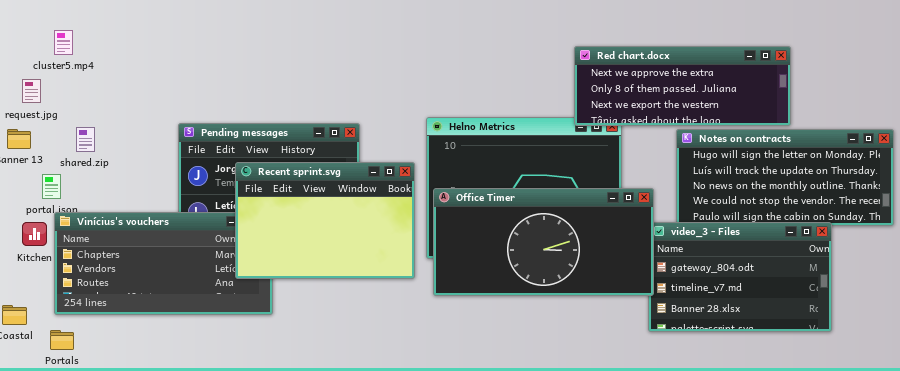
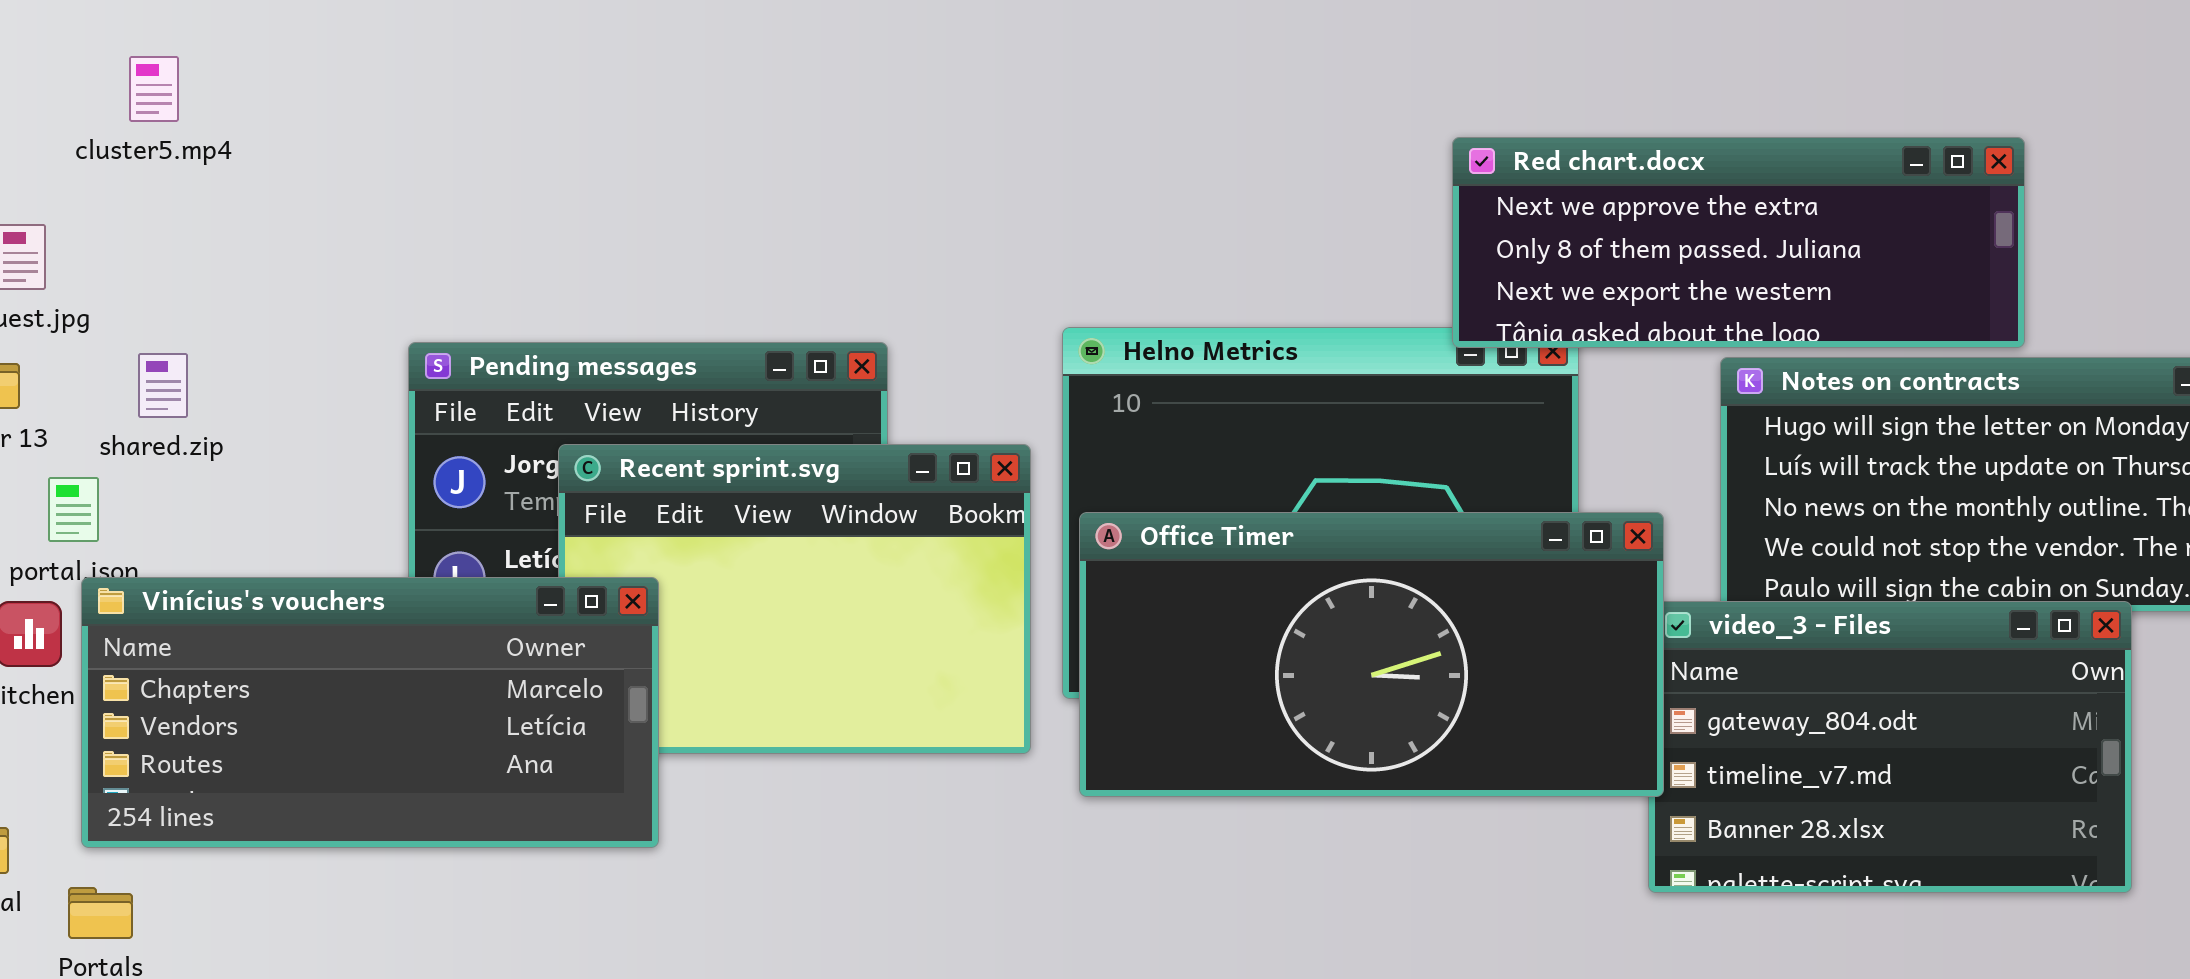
cluster5.mp4: [54,30,73,55] -> [129,56,179,122], moved
Vinícius's vouchers: [54,212,273,315] -> [81,577,659,848], raised

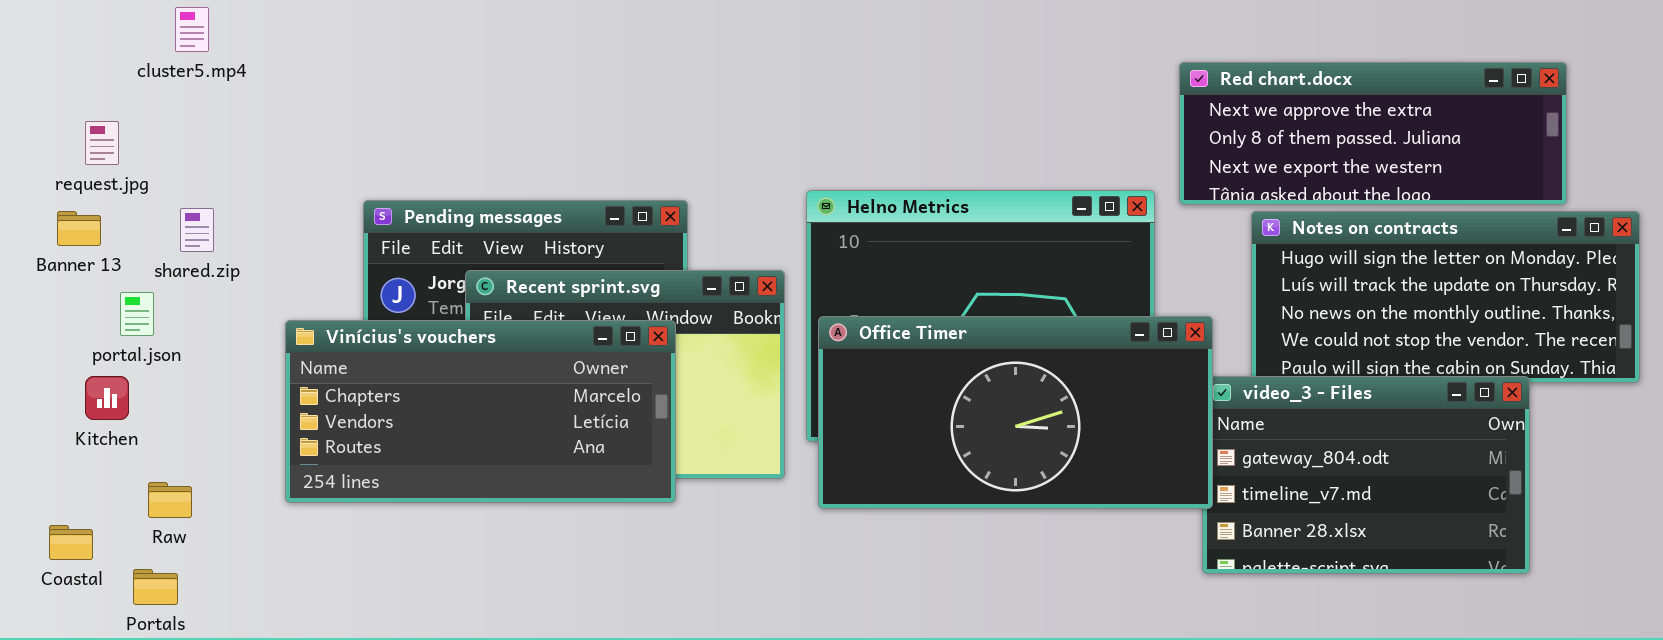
Red chart.docx: [1452,137,2025,348] -> [1179,62,1567,205], moved
Vinícius's vouchers: [81,577,659,848] -> [285,320,676,503], moved

